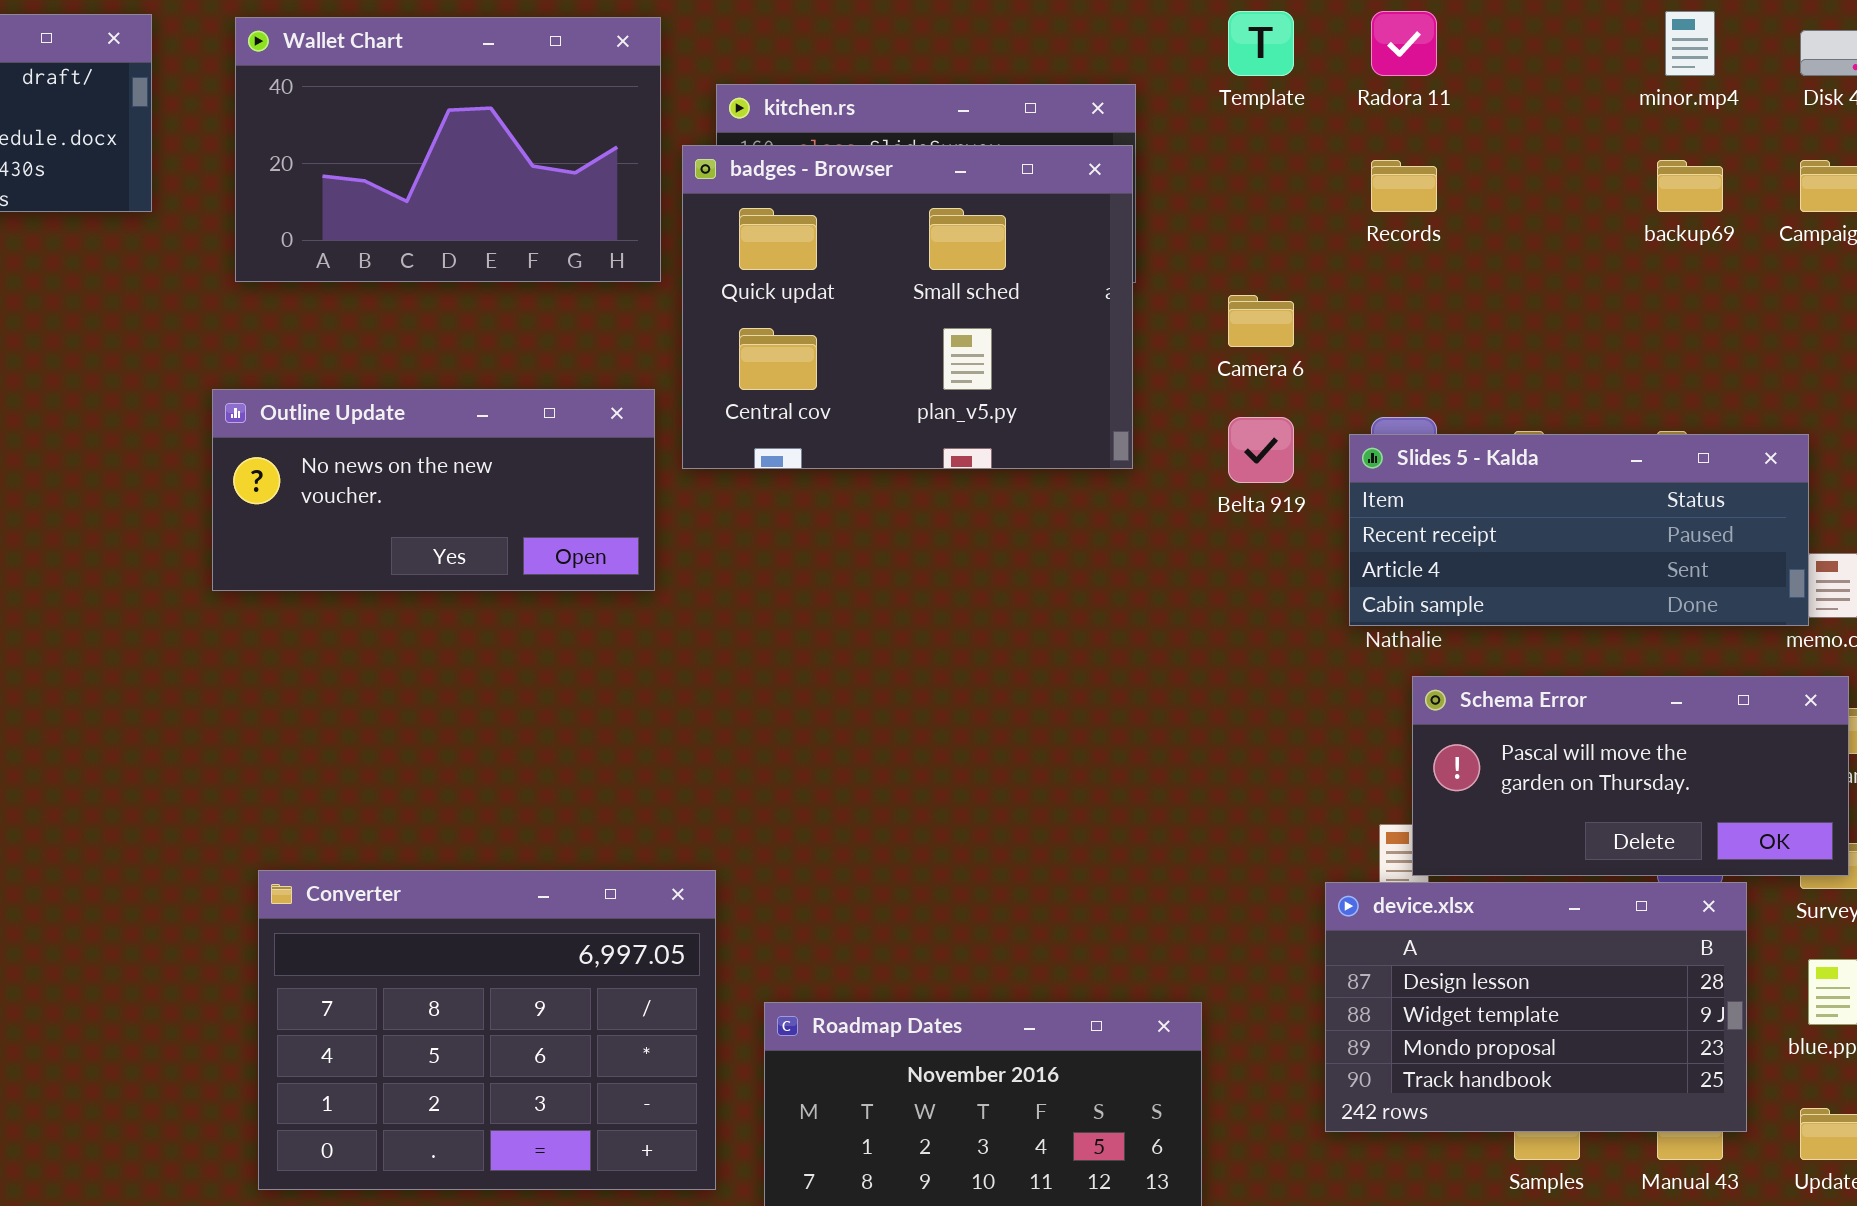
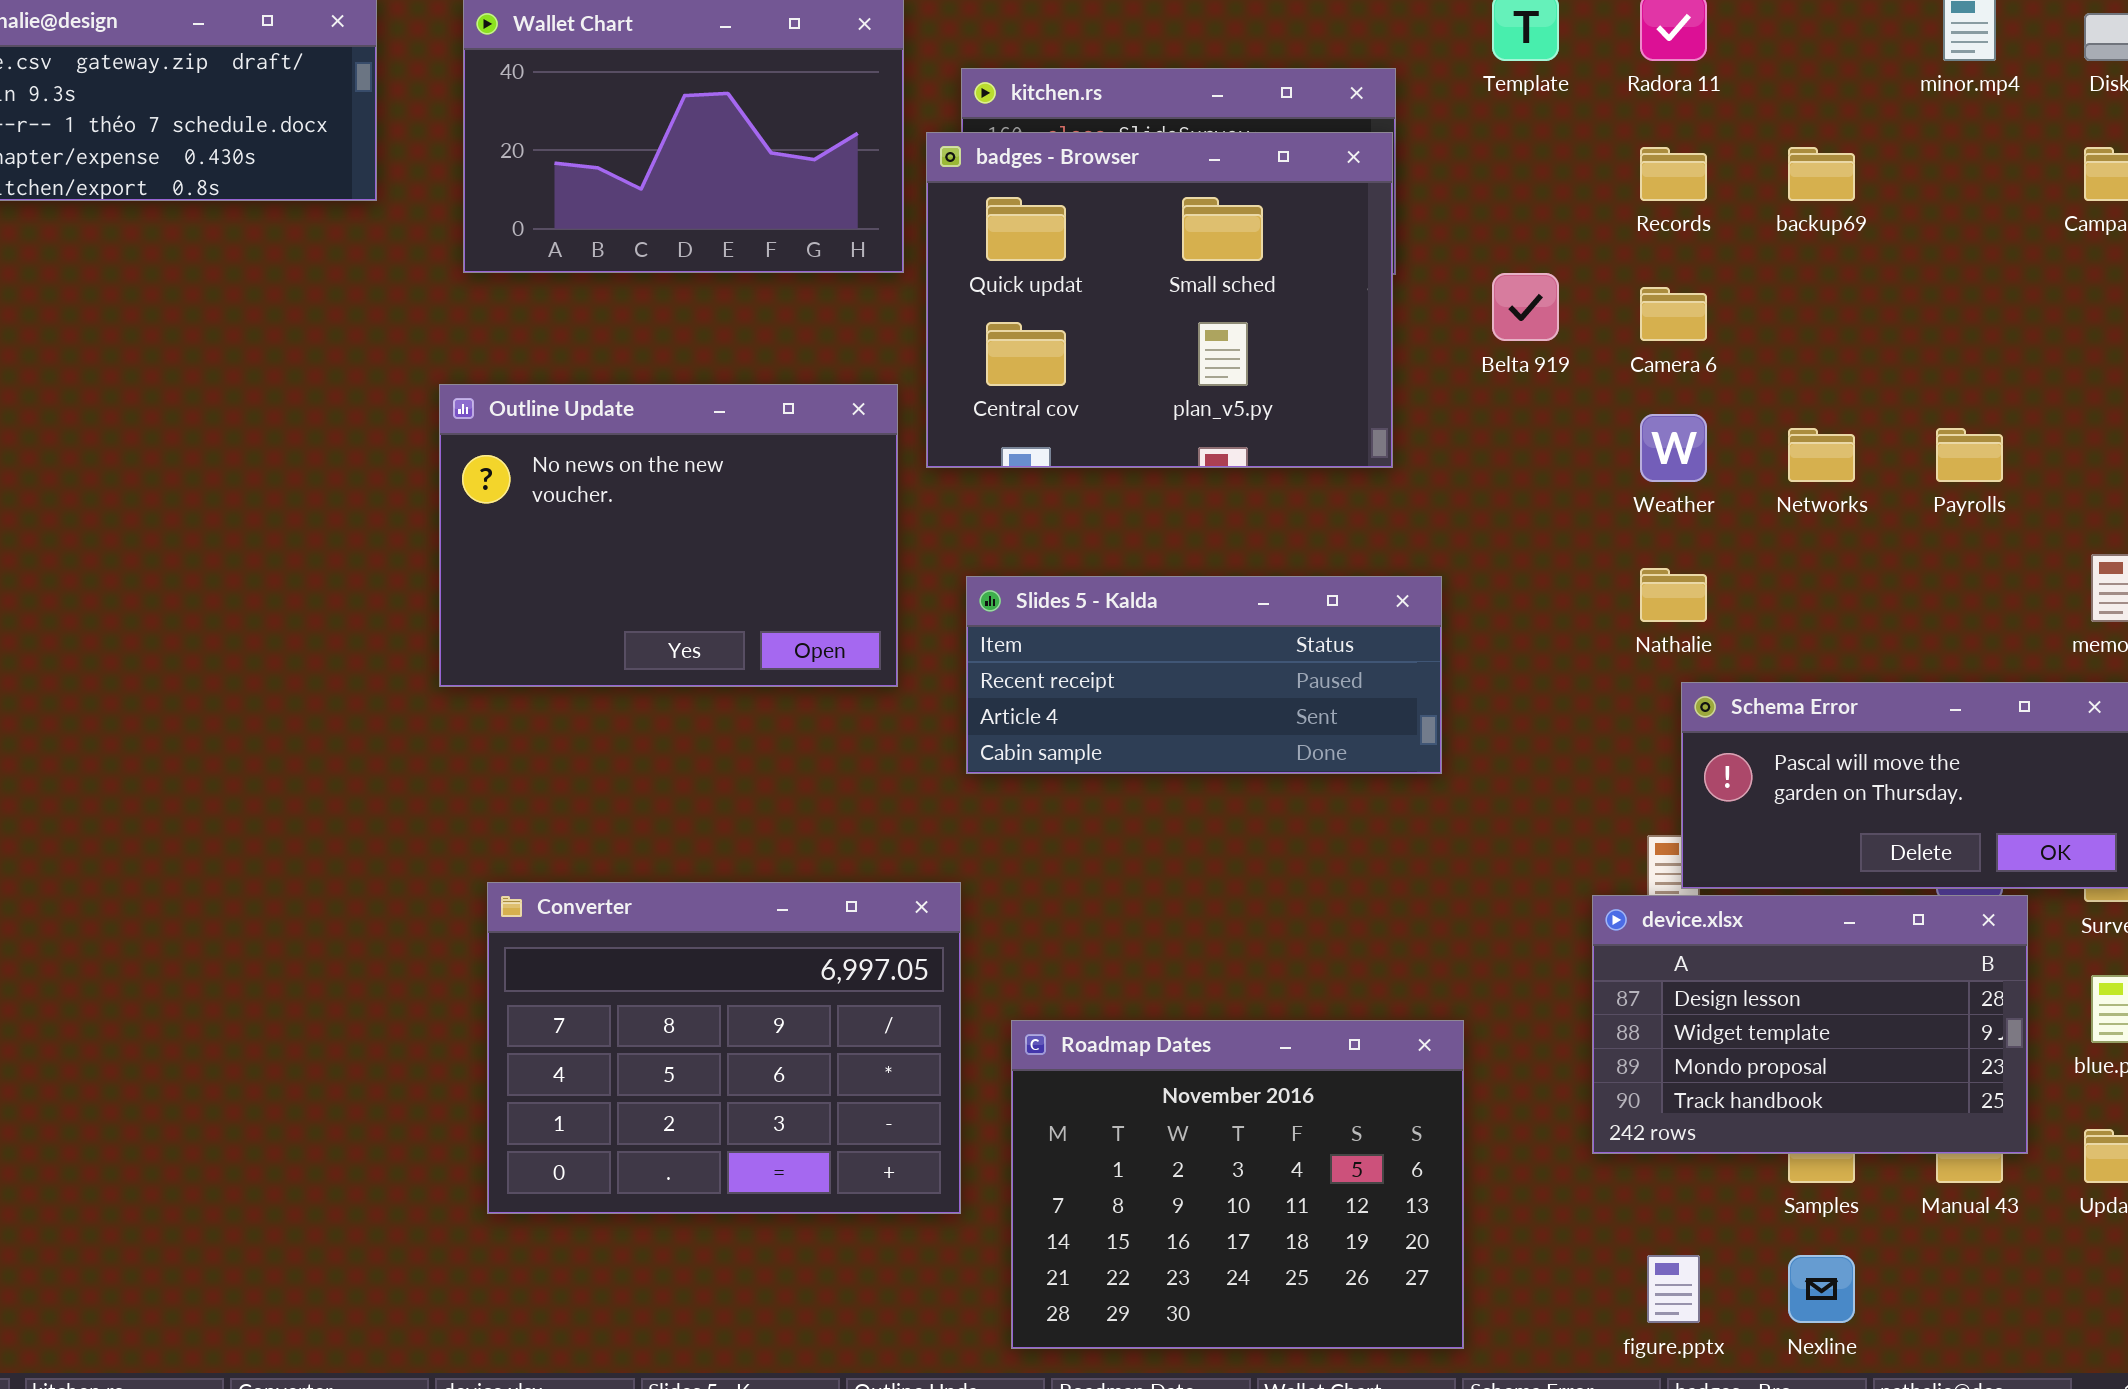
backup69: [1657,160,1723,212] -> [1788,147,1855,201], moved
Camera 6: [1228,295,1294,347] -> [1640,287,1707,341], moved
Outline Update: [212,389,655,591] -> [439,384,898,687], resized
Belta 919: [1228,417,1294,483] -> [1492,273,1559,341], moved
Slides 5 - Kalda: [1349,434,1809,626] -> [966,576,1442,774], moved

